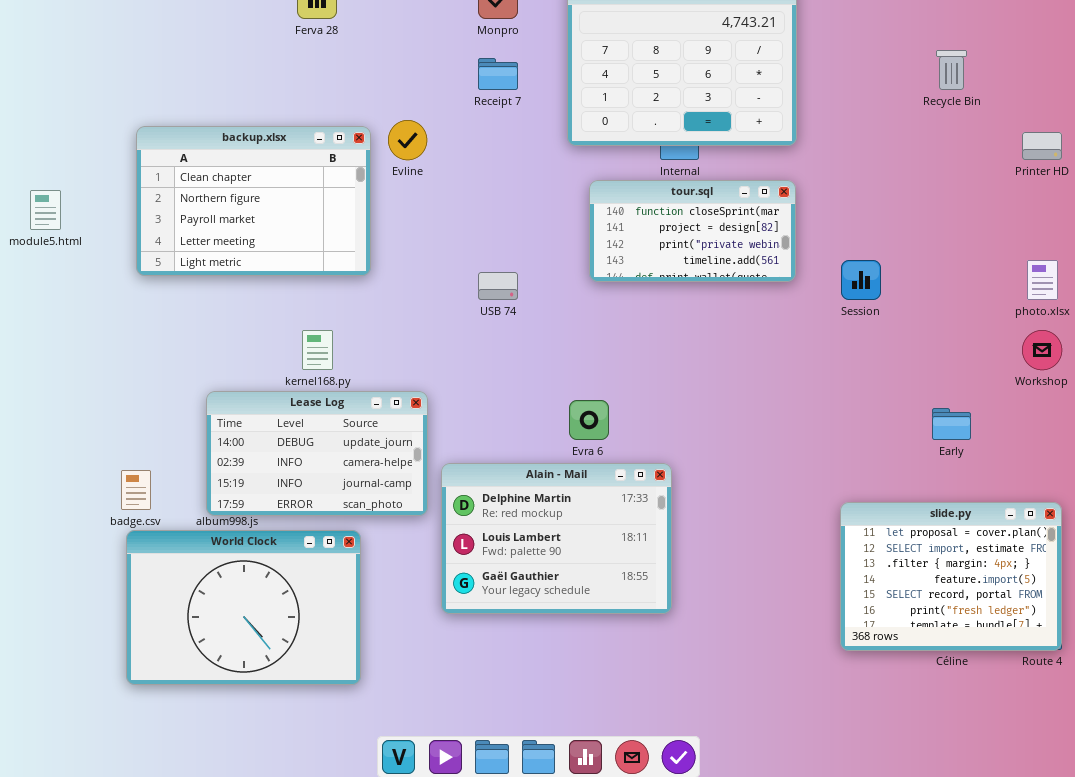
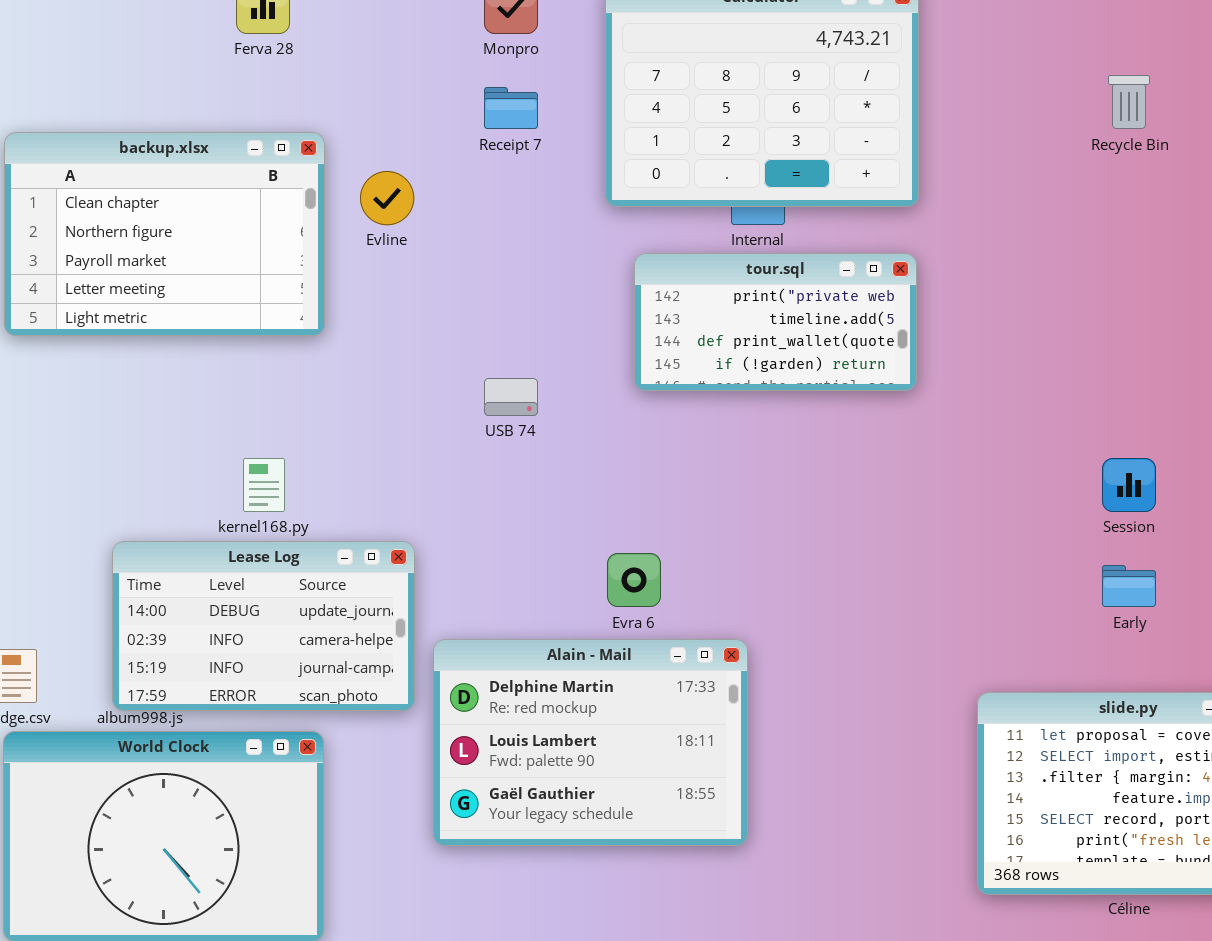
backup.xlsx: [136,126,371,276] -> [4,132,325,336], moved
tour.sql: [589,180,796,282] -> [634,253,917,391], scrolled down 2 rows
Session: [841,260,881,300] -> [1102,458,1156,512], moved

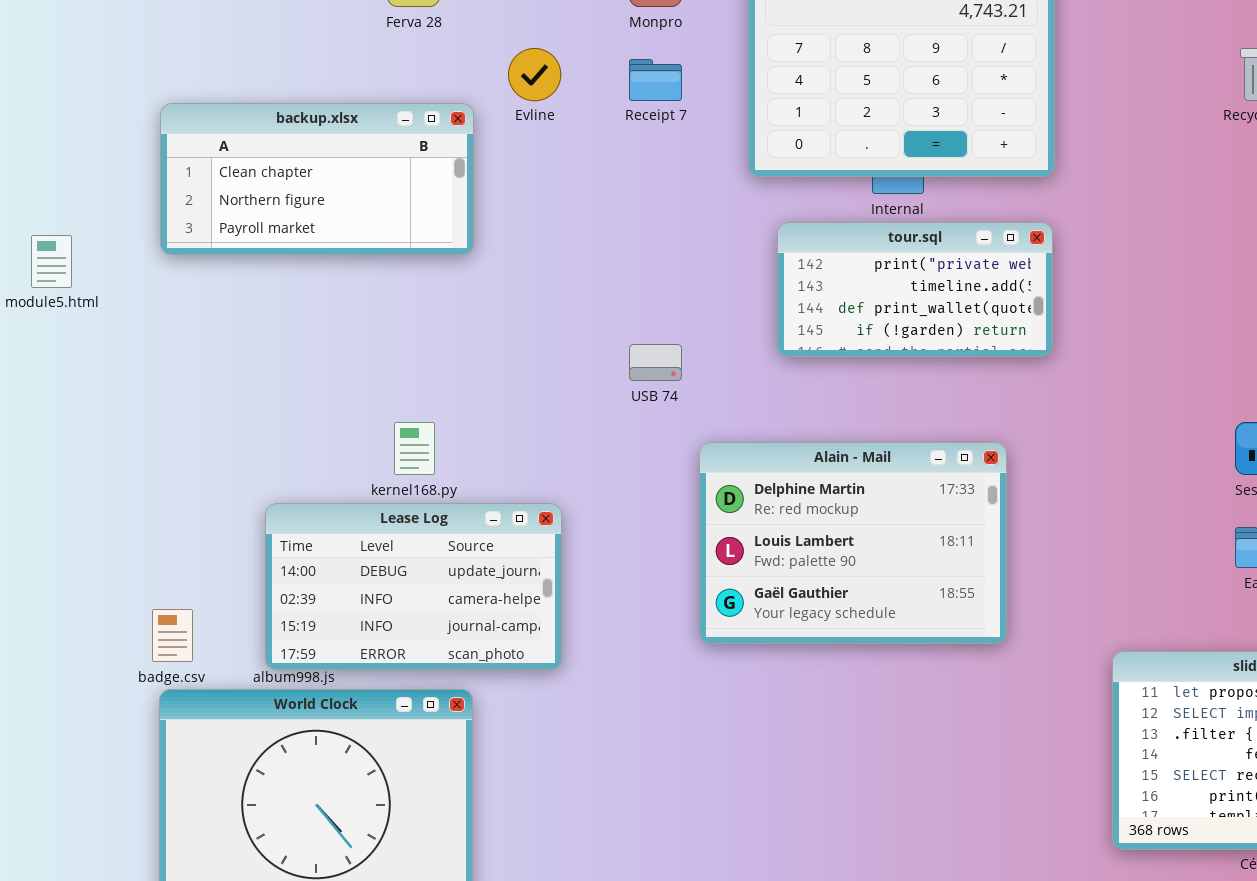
backup.xlsx: [4,132,325,336] -> [160,103,474,255], resized
Evline: [360,171,414,225] -> [508,48,561,101], moved
Alain - Mail: [433,639,748,846] -> [699,442,1007,644], moved

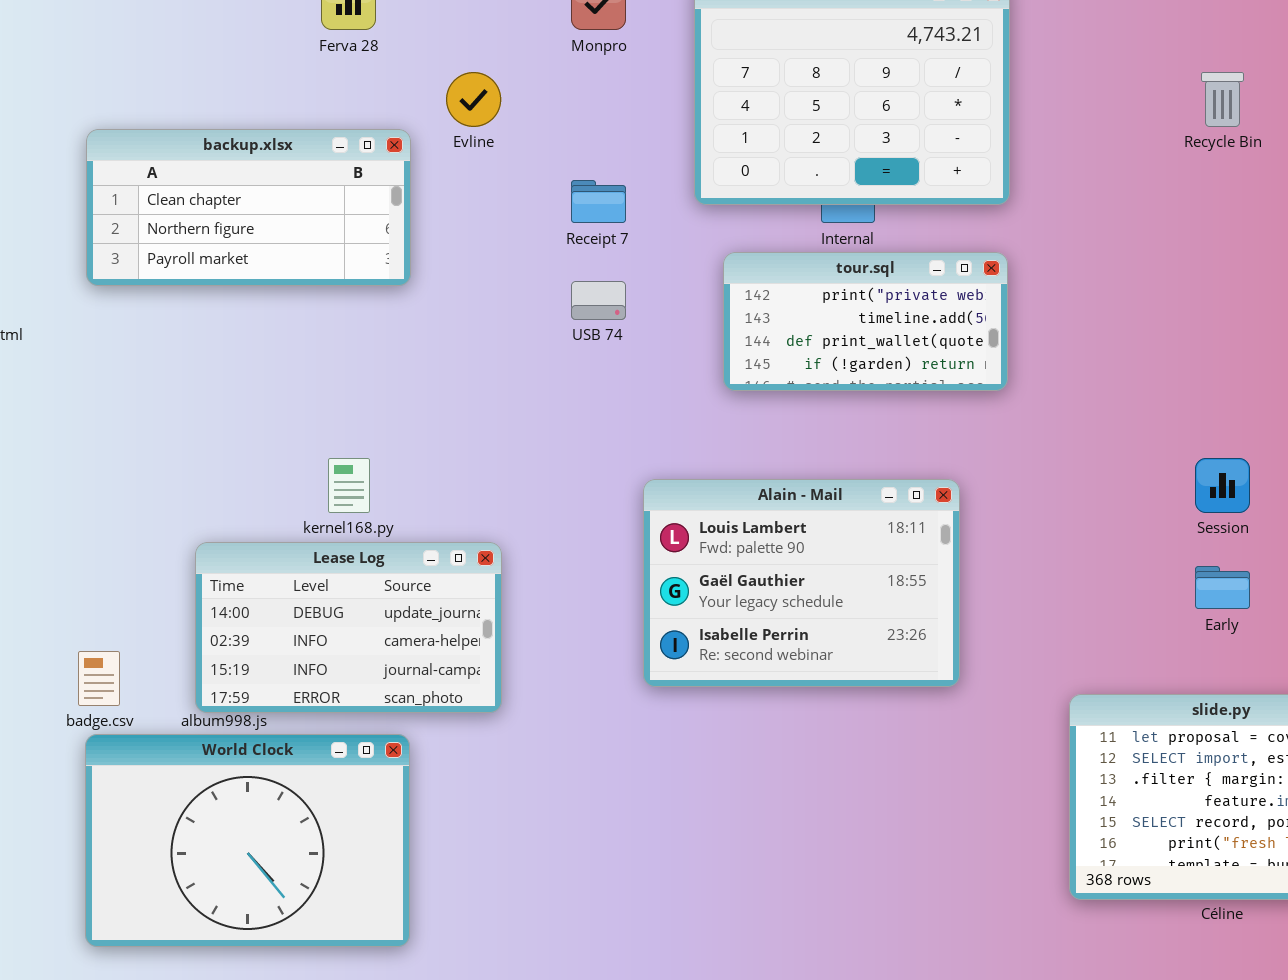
Receipt 7: [629,59,682,101] -> [571,180,626,223], moved
USB 74: [629,344,682,381] -> [571,281,626,320], moved
Alain - Mail: [699,442,1007,644] -> [643,479,960,687], scrolled down 1 row

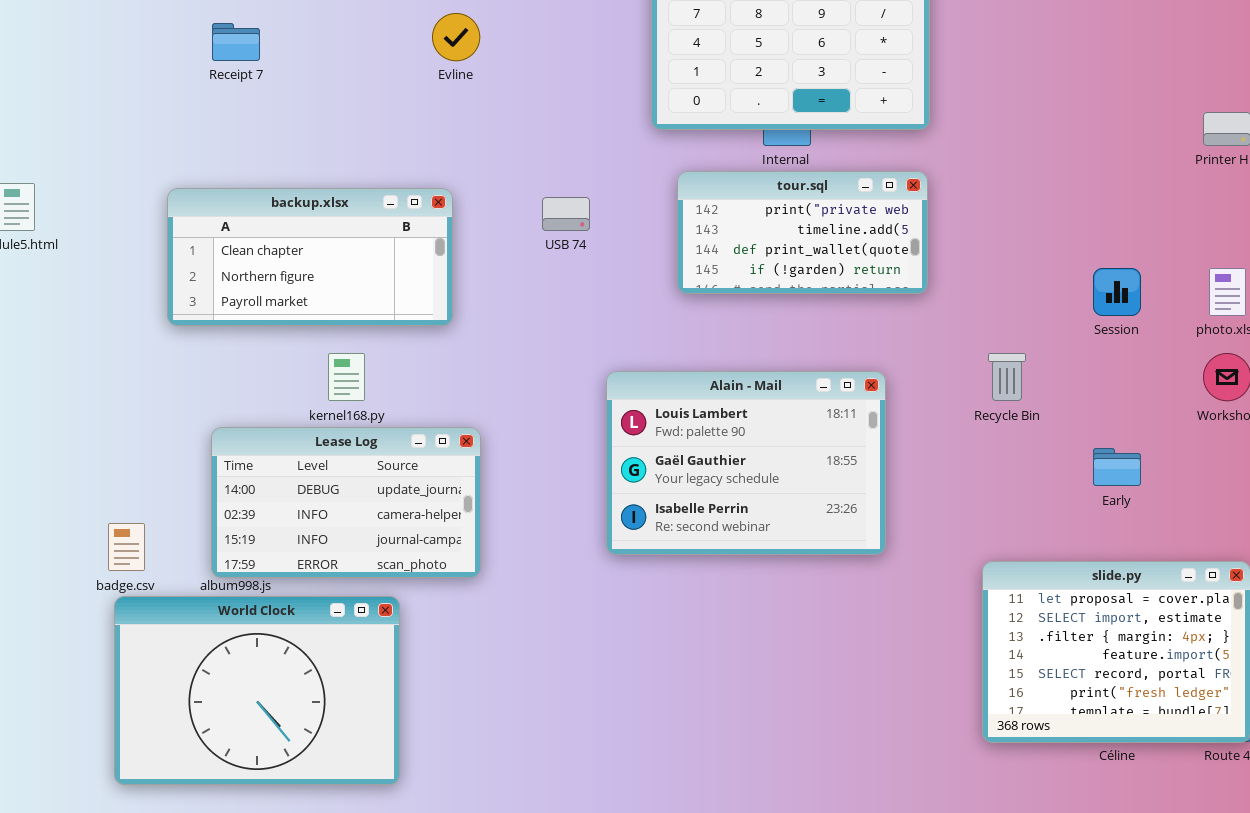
Recycle Bin: [1201,72,1244,127] -> [988,353,1026,401], moved
backup.xlsx: [86,129,411,286] -> [167,188,453,326], moved
Receipt 7: [571,180,626,223] -> [212,23,260,61], moved
Session: [1195,458,1250,513] -> [1093,268,1141,316], moved

